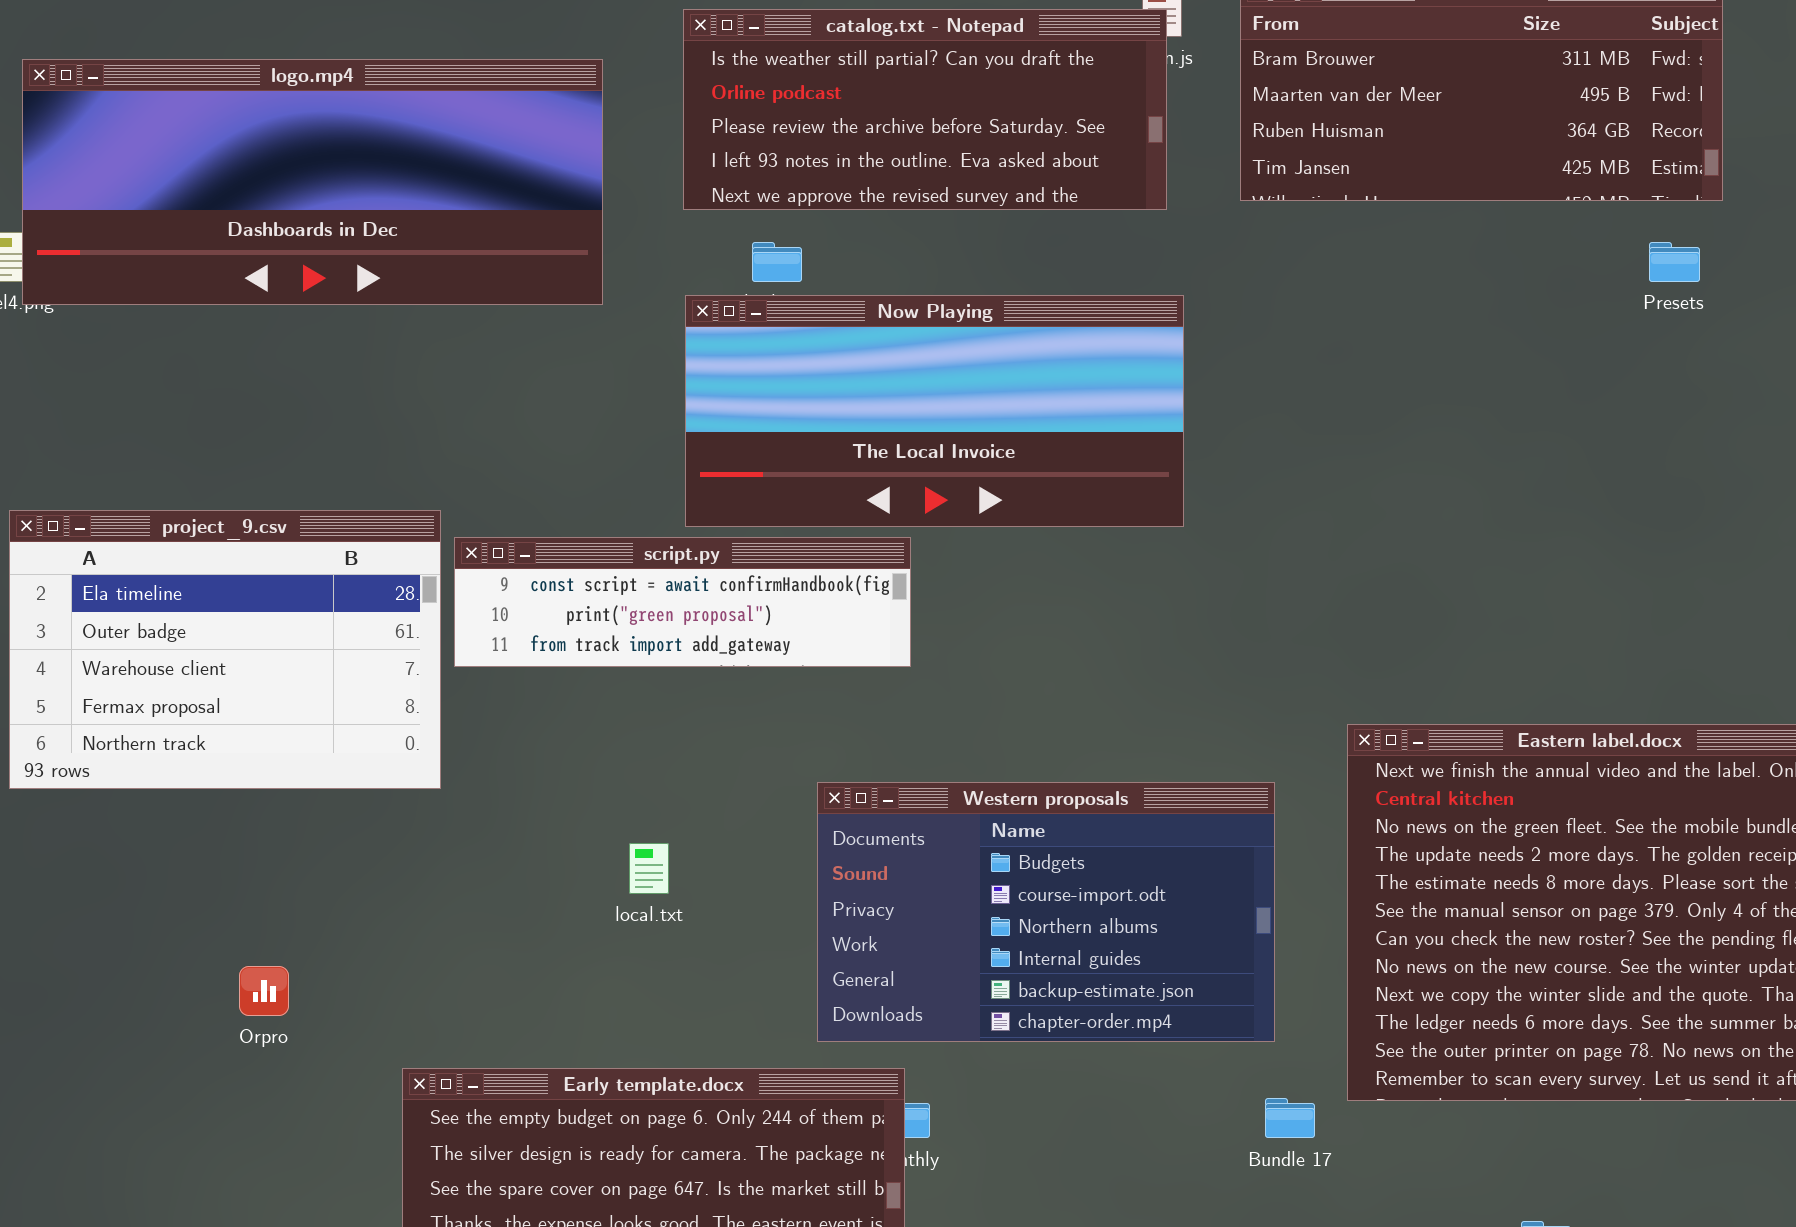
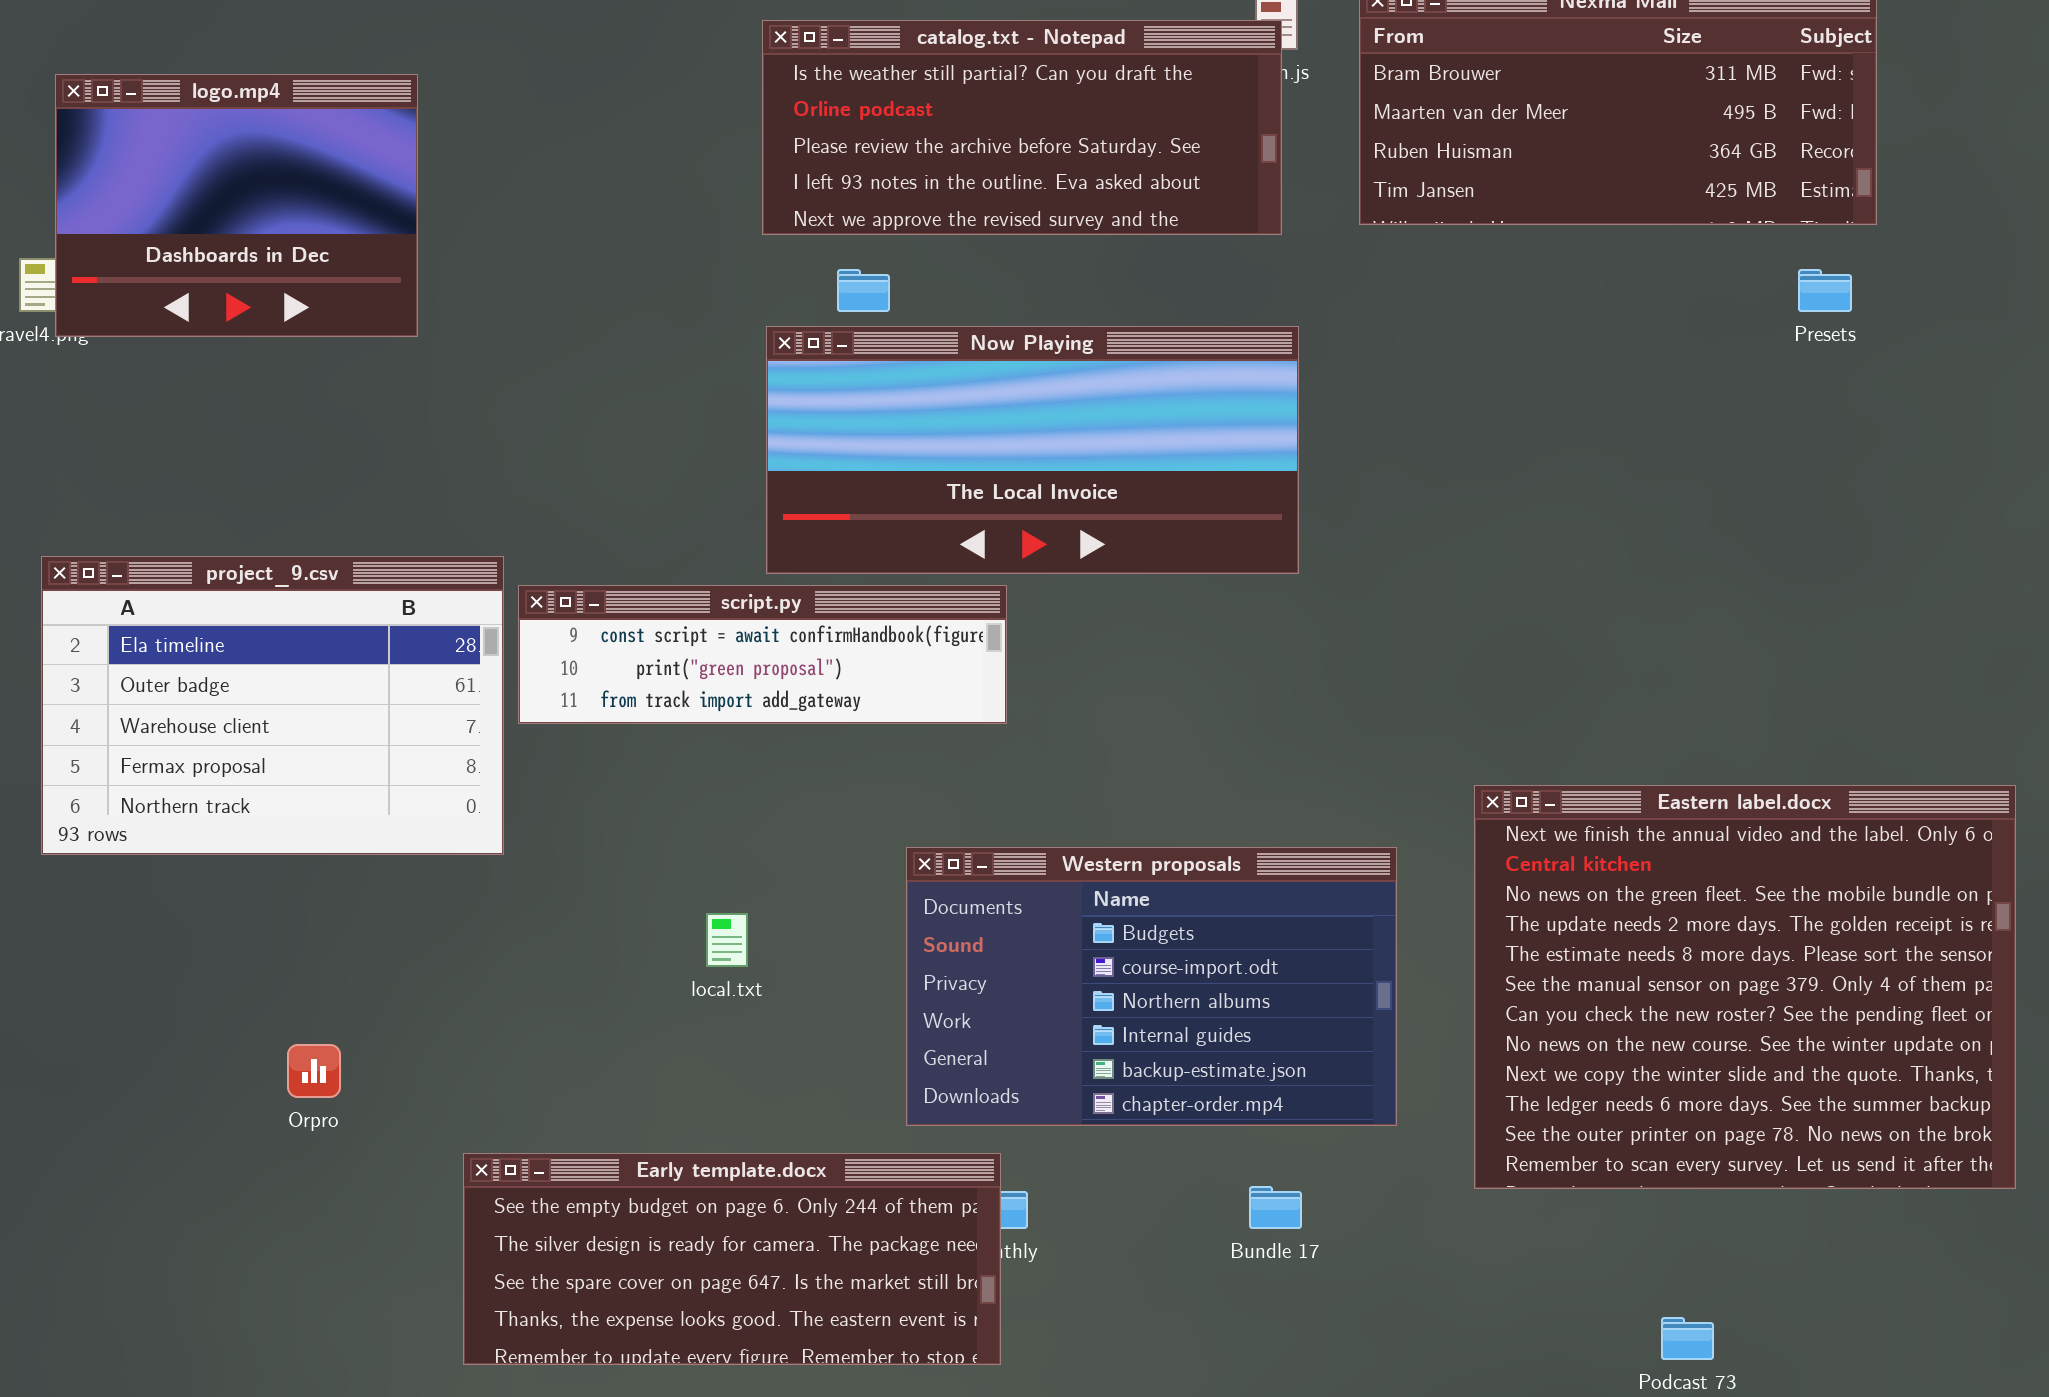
logo.mp4: [22,59,603,305] -> [55,74,418,337], resized
Bundle 17: [1265,1098,1315,1138] -> [1249,1186,1302,1229], moved

